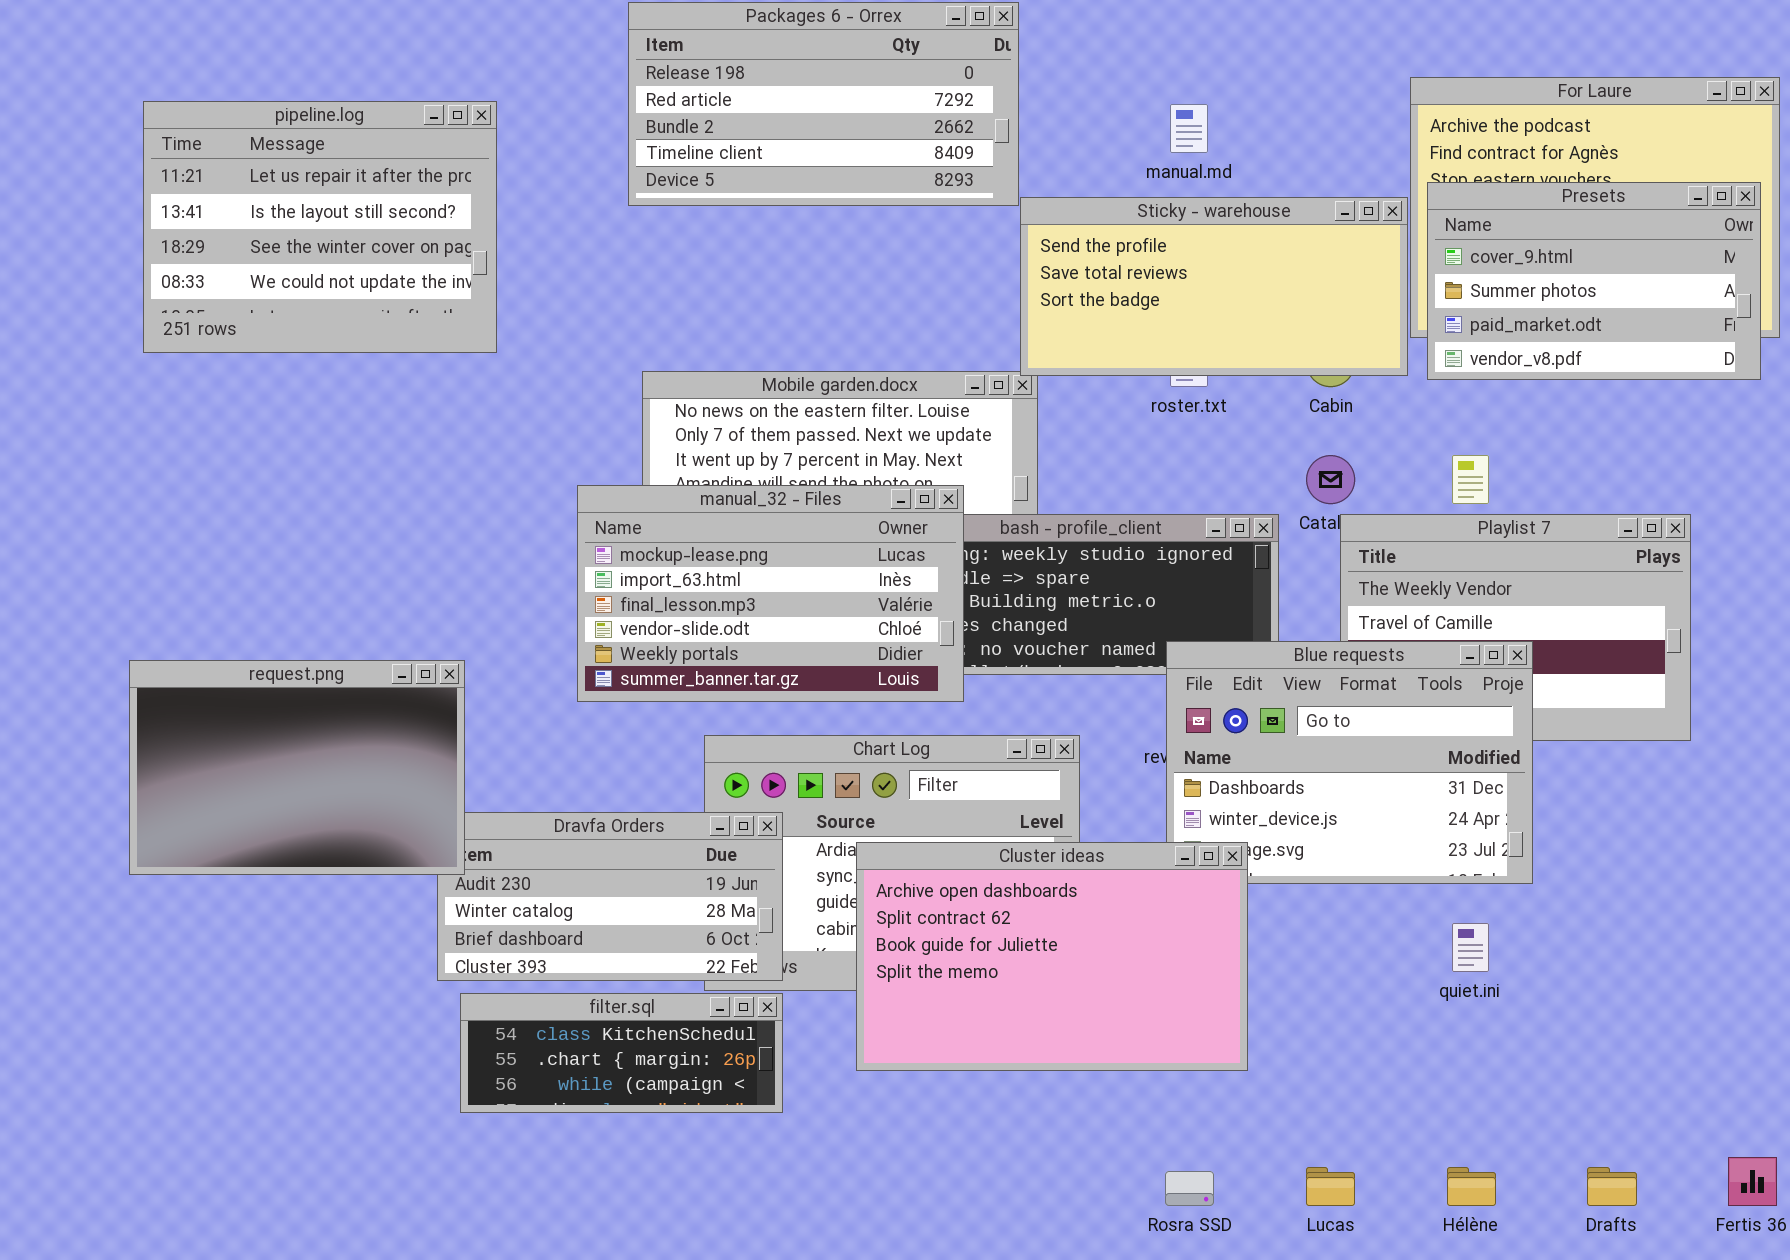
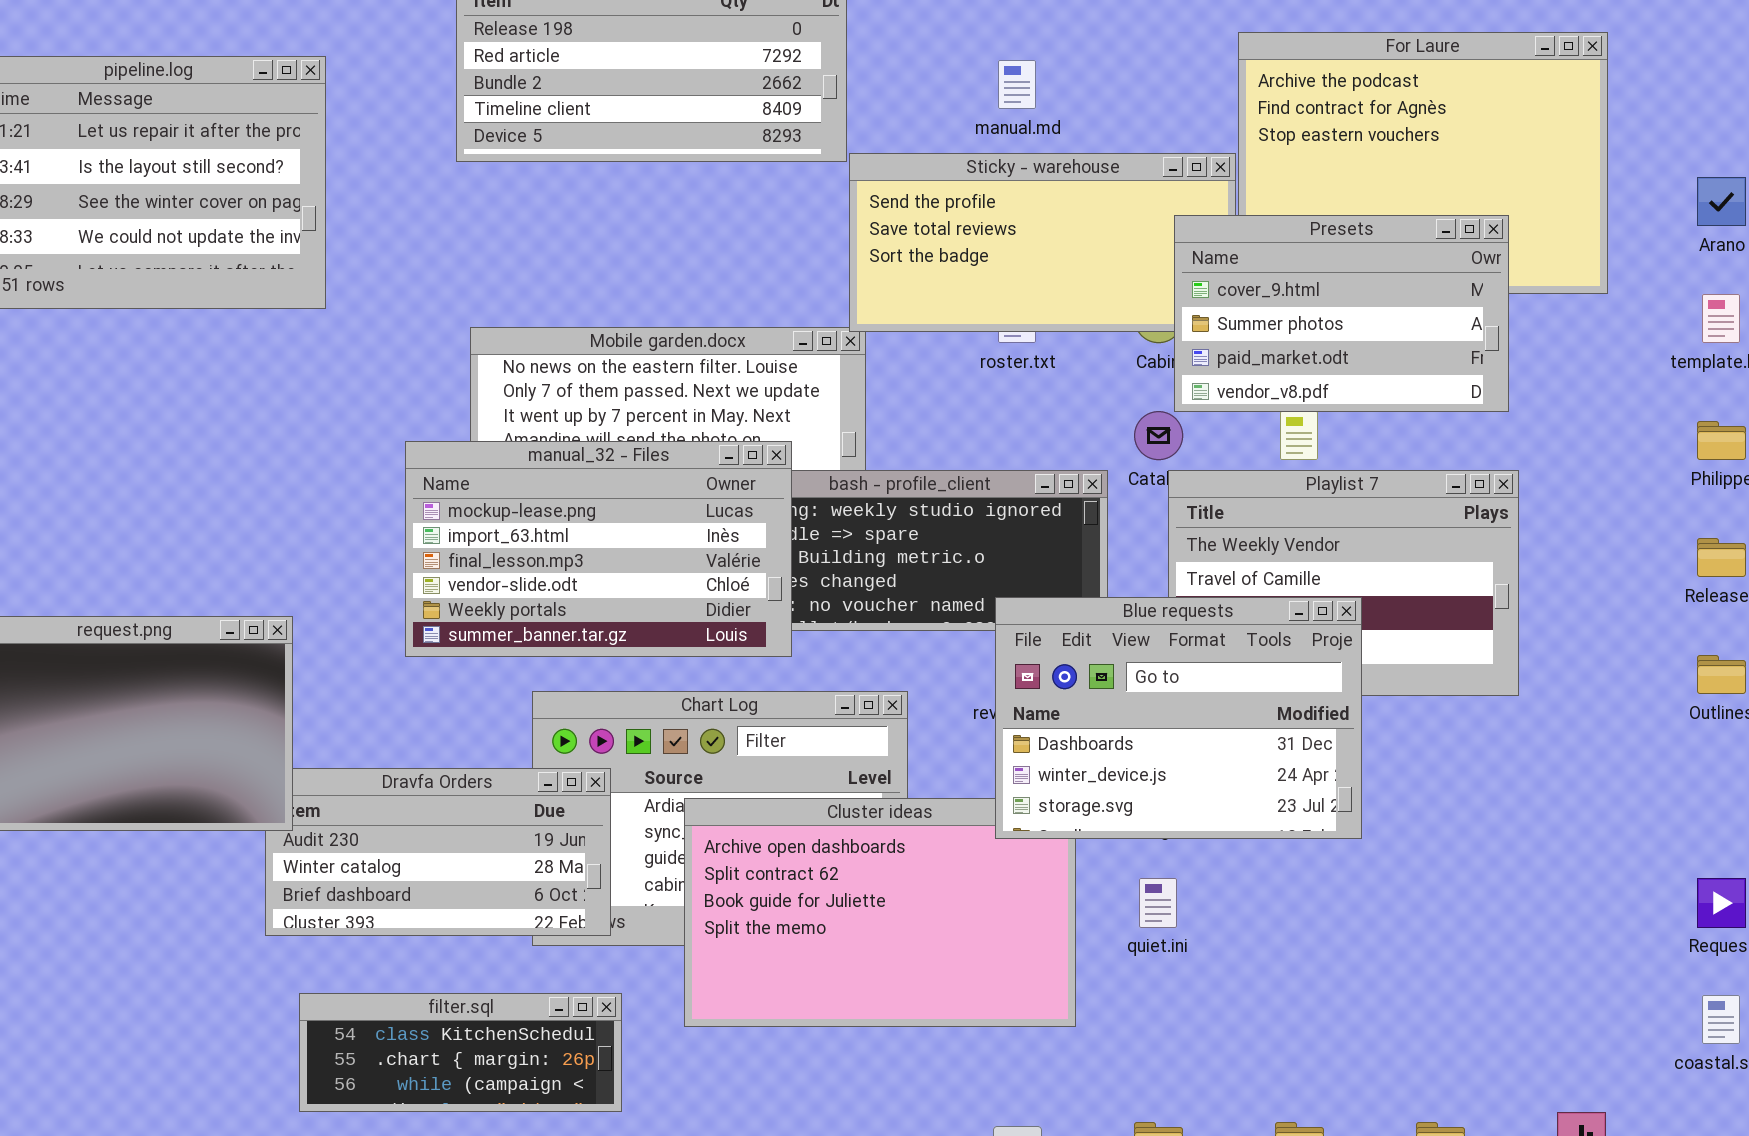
Presets: [1427,182,1761,380] -> [1174,215,1509,412], moved
Blue requests: [1166,641,1533,884] -> [995,597,1362,839], raised
quiet.ini: [1452,923,1489,972] -> [1139,878,1177,928], moved
filter.sql: [460,993,783,1113] -> [299,993,622,1112], moved

